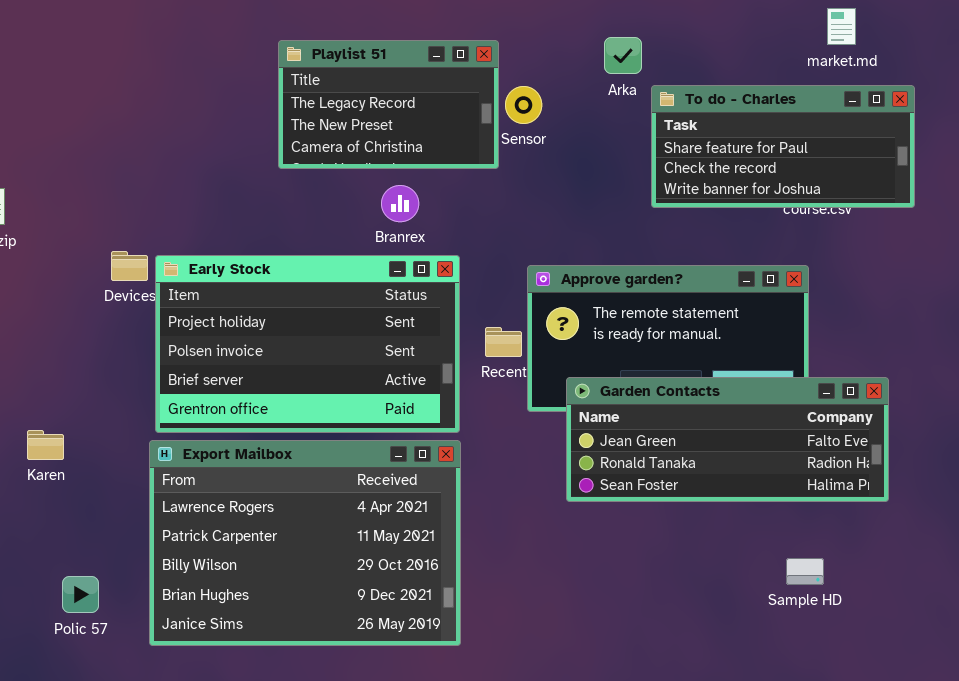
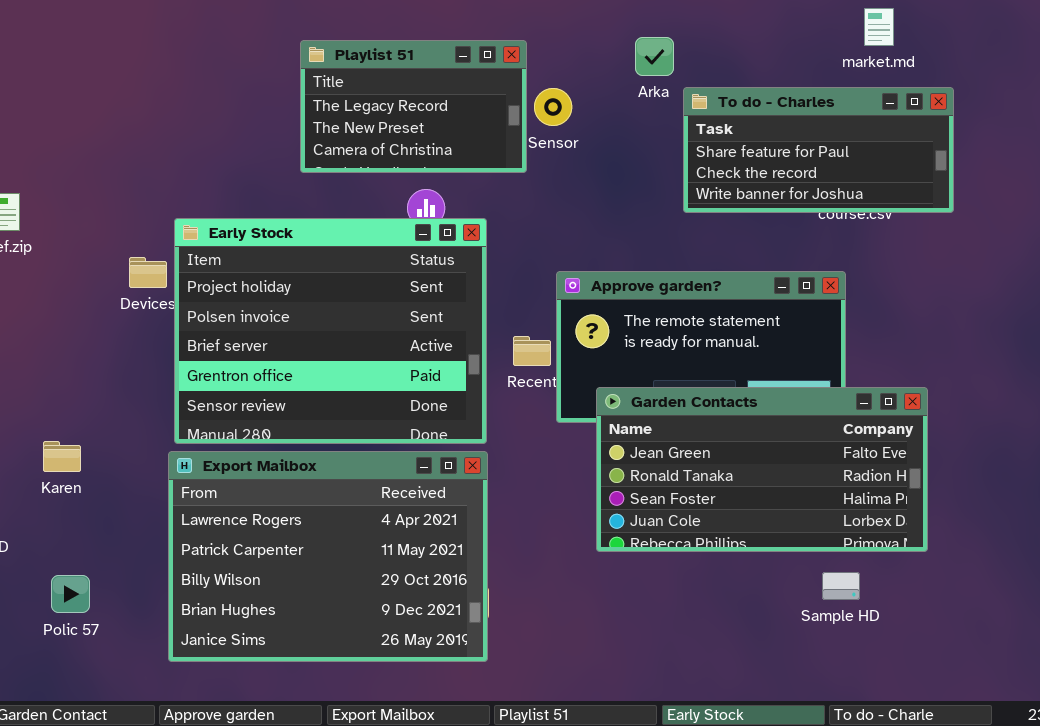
Early Stock: [155,255,460,433] -> [174,218,487,444], resized
Garden Contacts: [566,377,889,502] -> [596,387,928,552], resized
Polic 57: [62,576,99,613] -> [51,575,90,613], moved

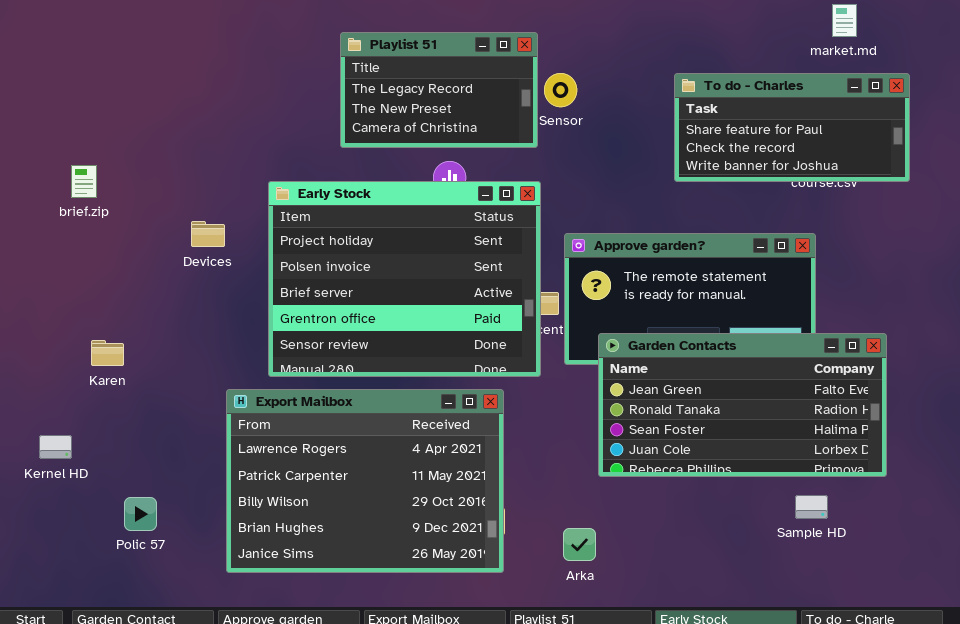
Arka: [635,37,674,76] -> [563,528,596,561], moved
Early Stock: [174,218,487,444] -> [268,181,541,377], moved
Karen: [43,441,81,472] -> [91,340,124,366], moved

